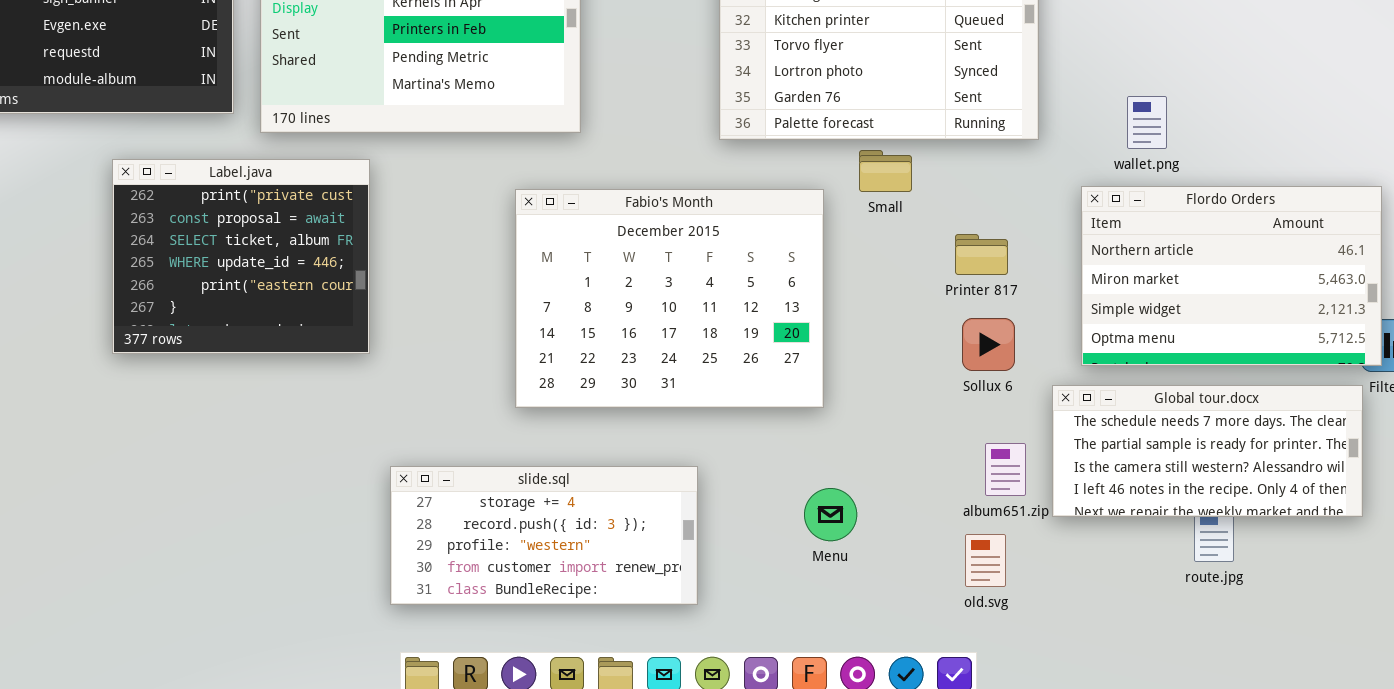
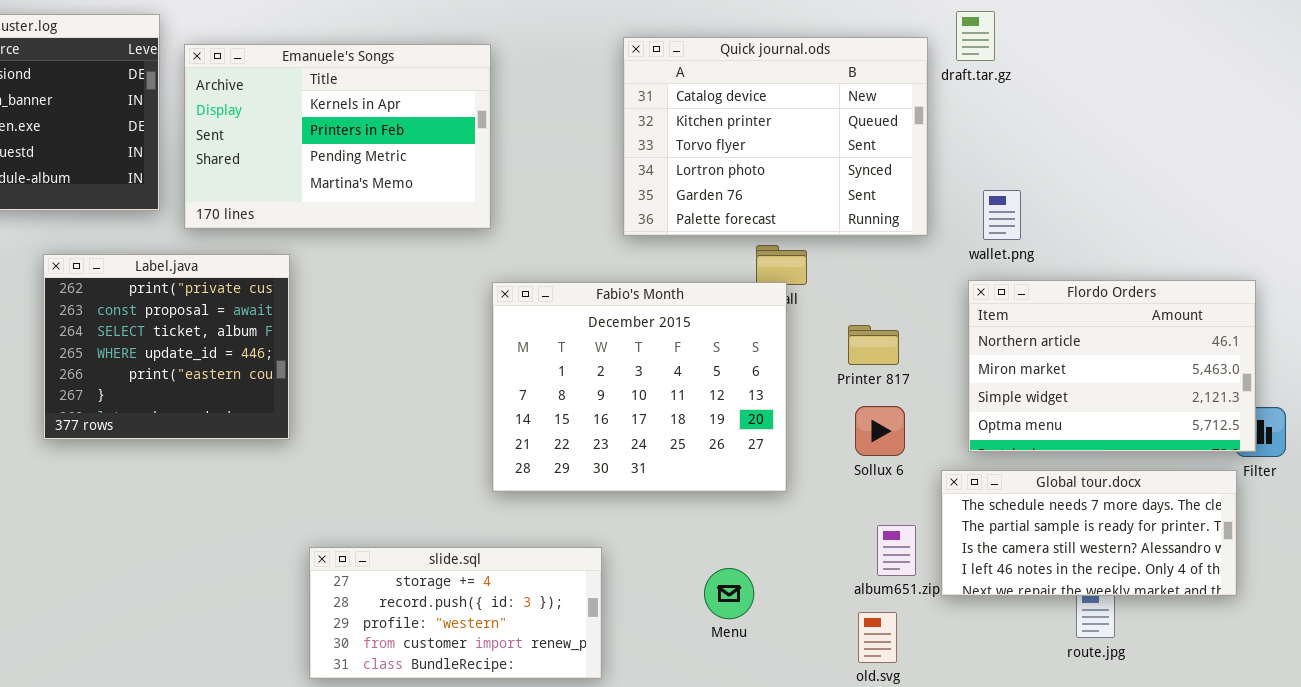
wallet.png: [1127,96,1167,149] -> [983,190,1021,240], moved
Fabio's Month: [515,189,824,408] -> [492,282,787,492], moved

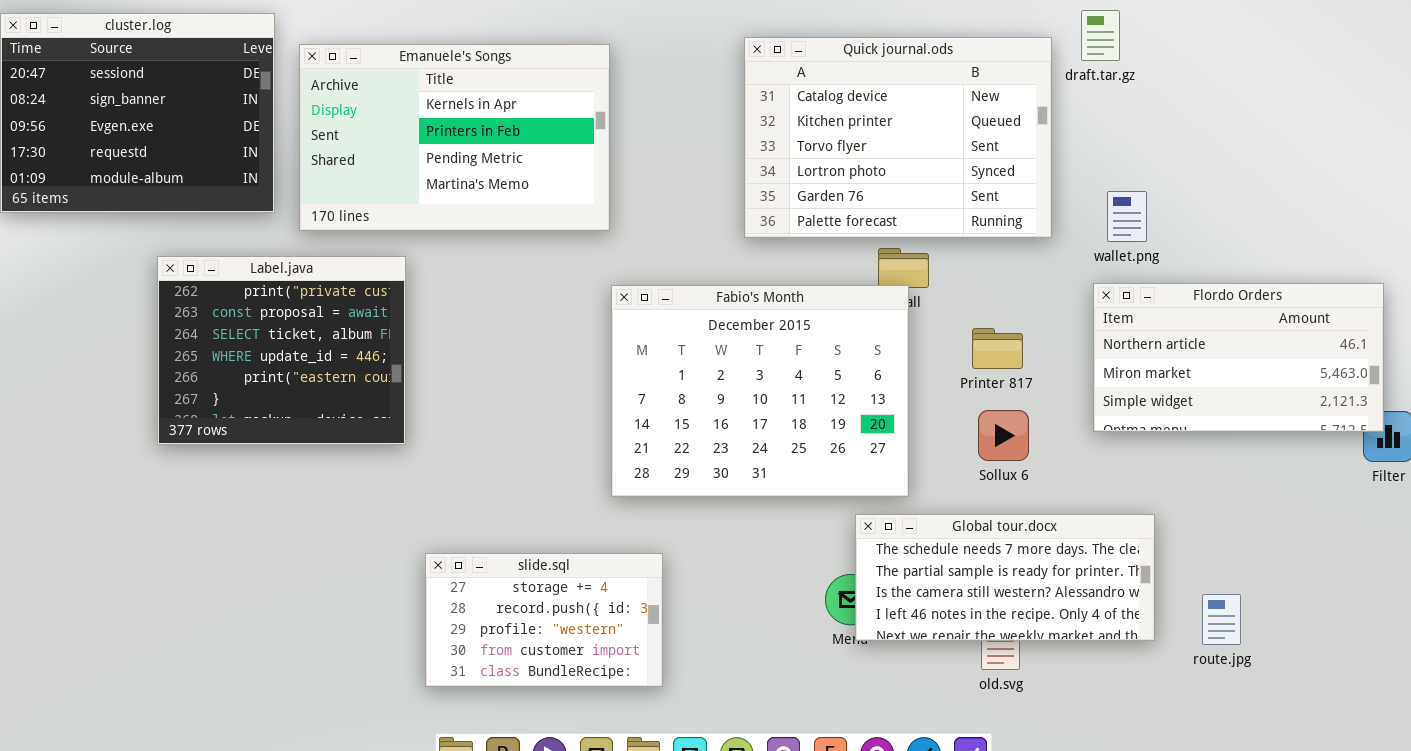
Flordo Orders: [968,280,1256,452] -> [1093,283,1384,432], resized
Global tour.docx: [941,470,1237,596] -> [855,514,1155,641], moved
slide.sql: [309,547,602,679] -> [425,553,663,687], resized

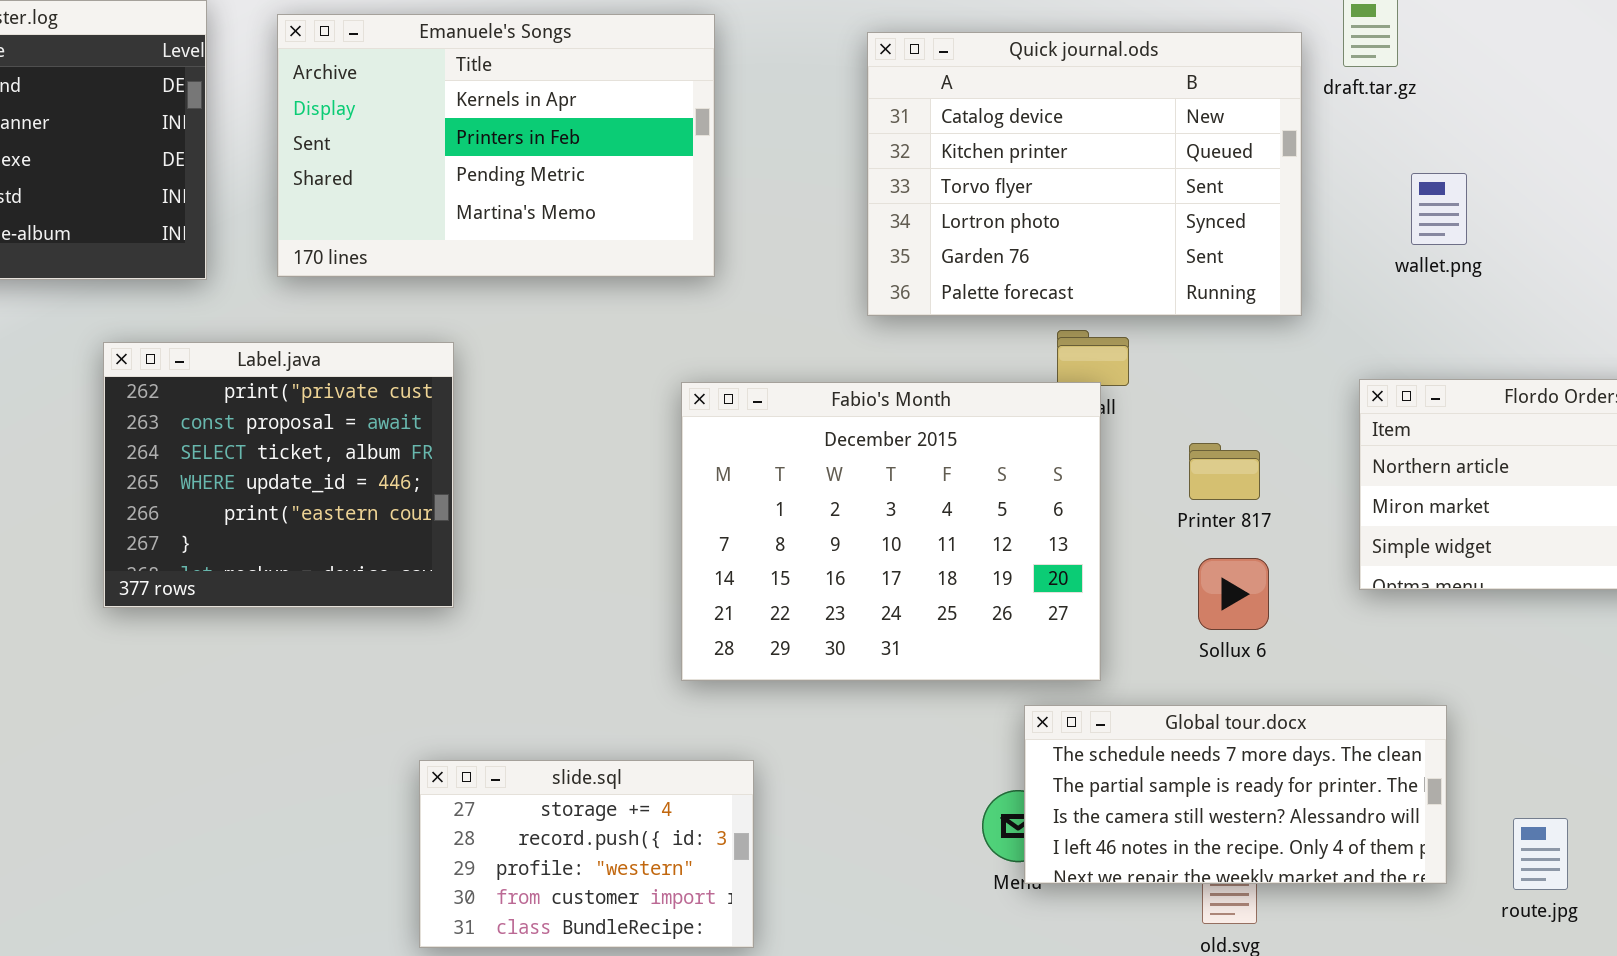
Emanuele's Songs: [299,44,610,231] -> [277,14,715,277], moved
wallet.png: [1107,191,1147,242] -> [1411,173,1467,245], moved
Label.java: [157,256,406,445] -> [103,342,454,608], moved

